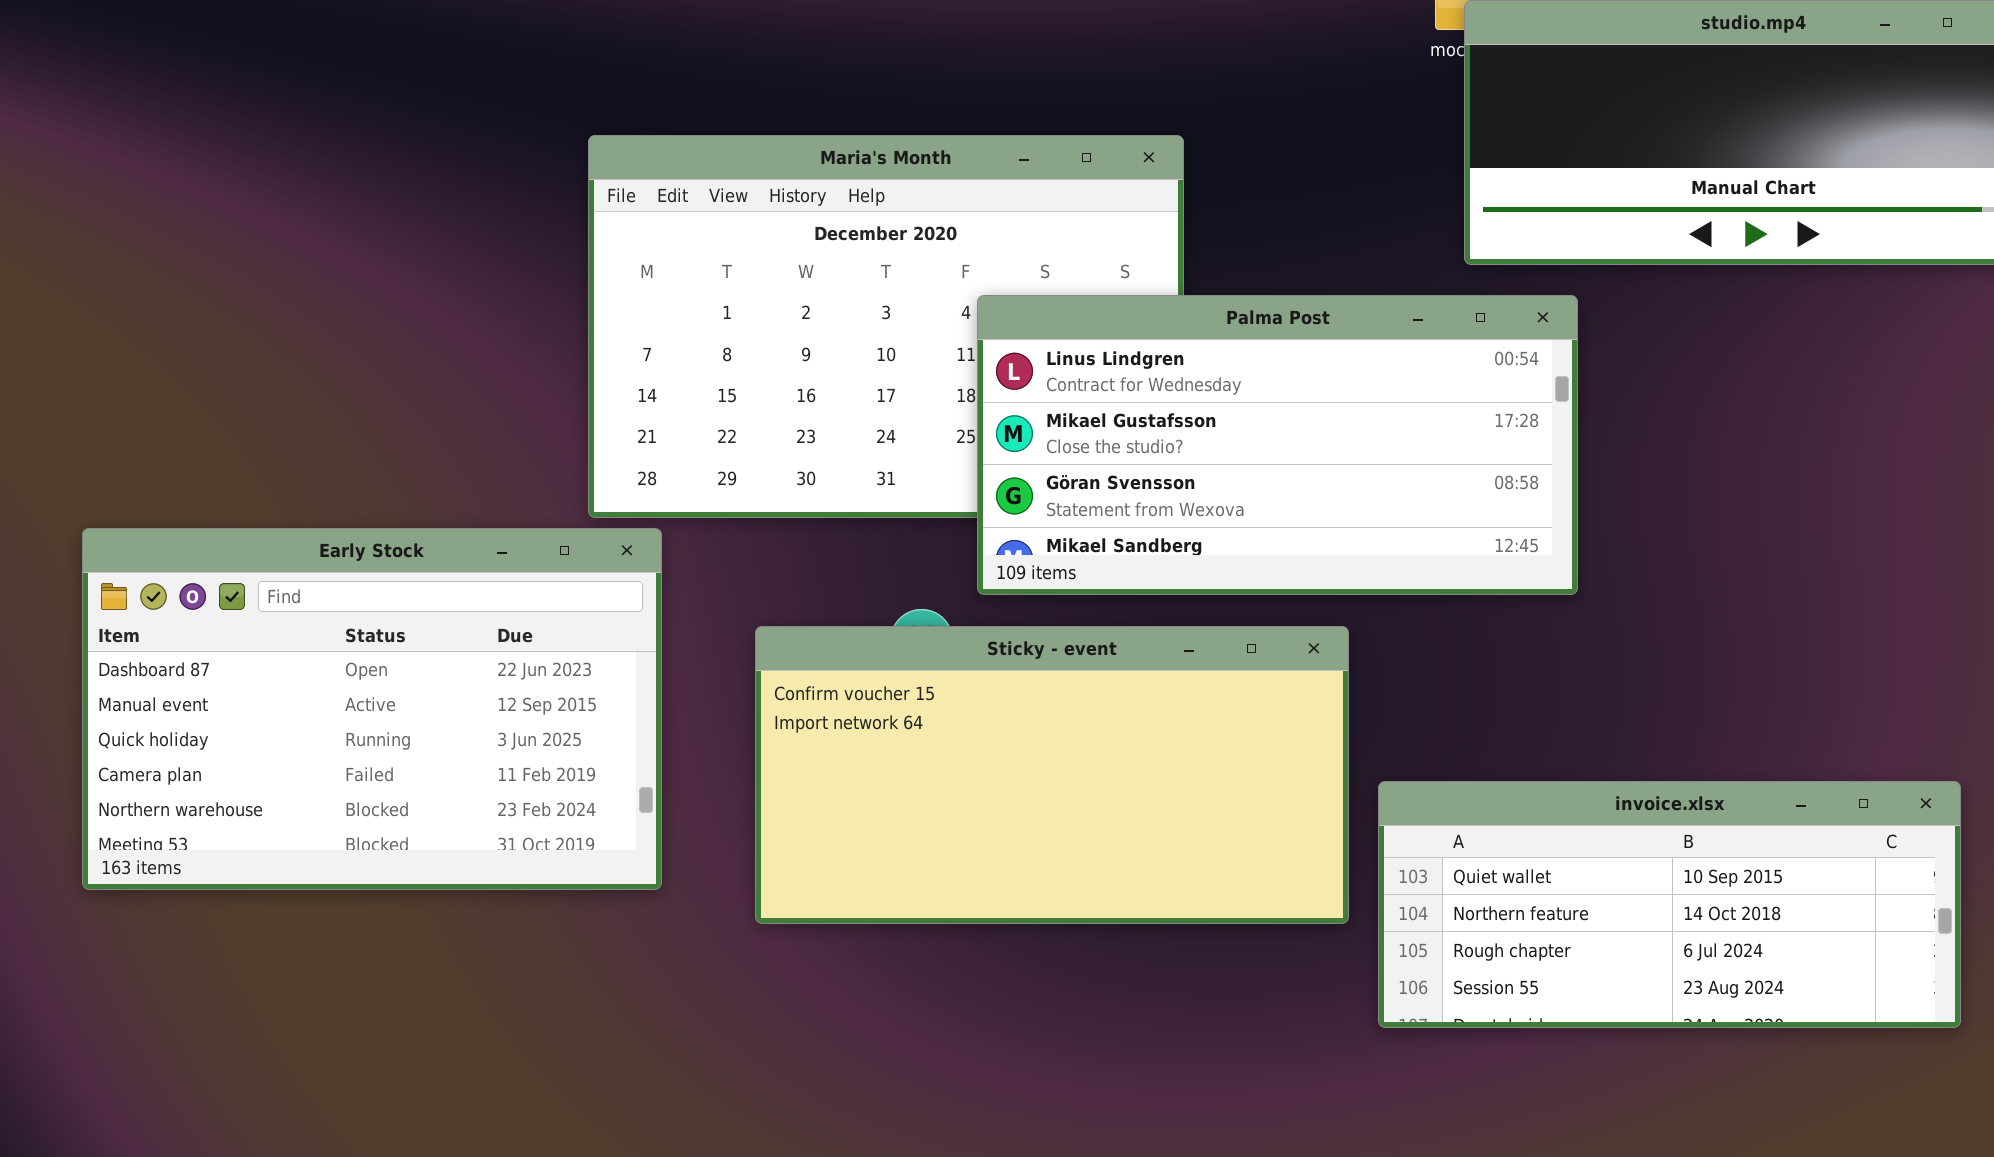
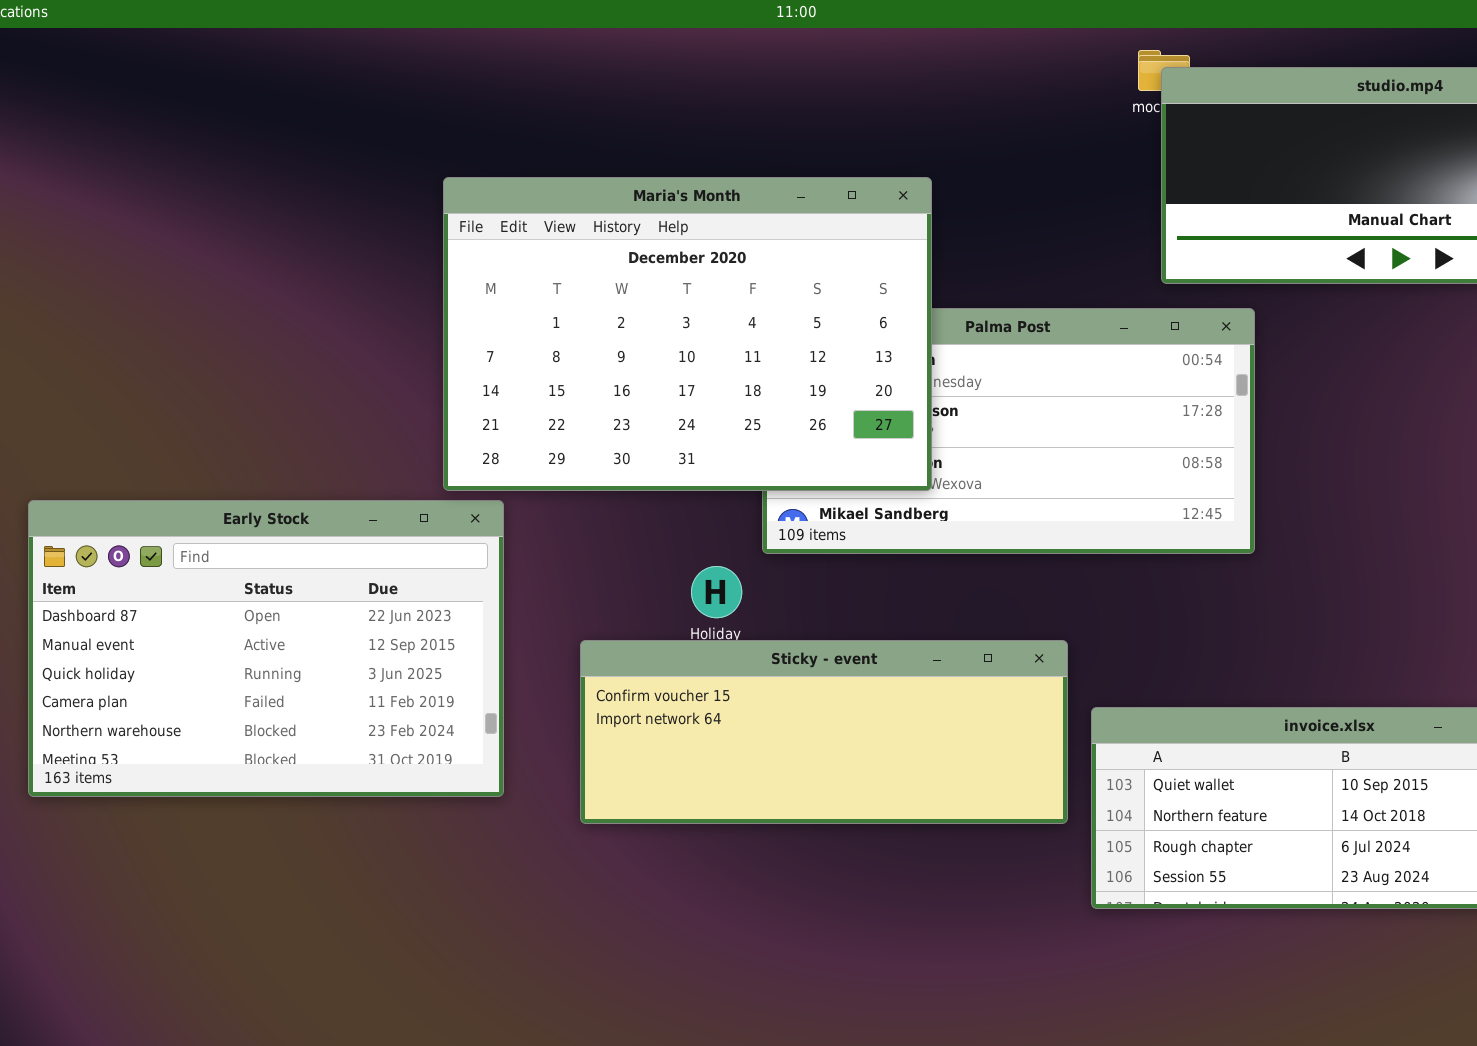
Maria's Month: [588,135,1184,518] -> [443,177,932,491], raised
Sticky - event: [755,626,1349,924] -> [580,640,1068,824], resized

